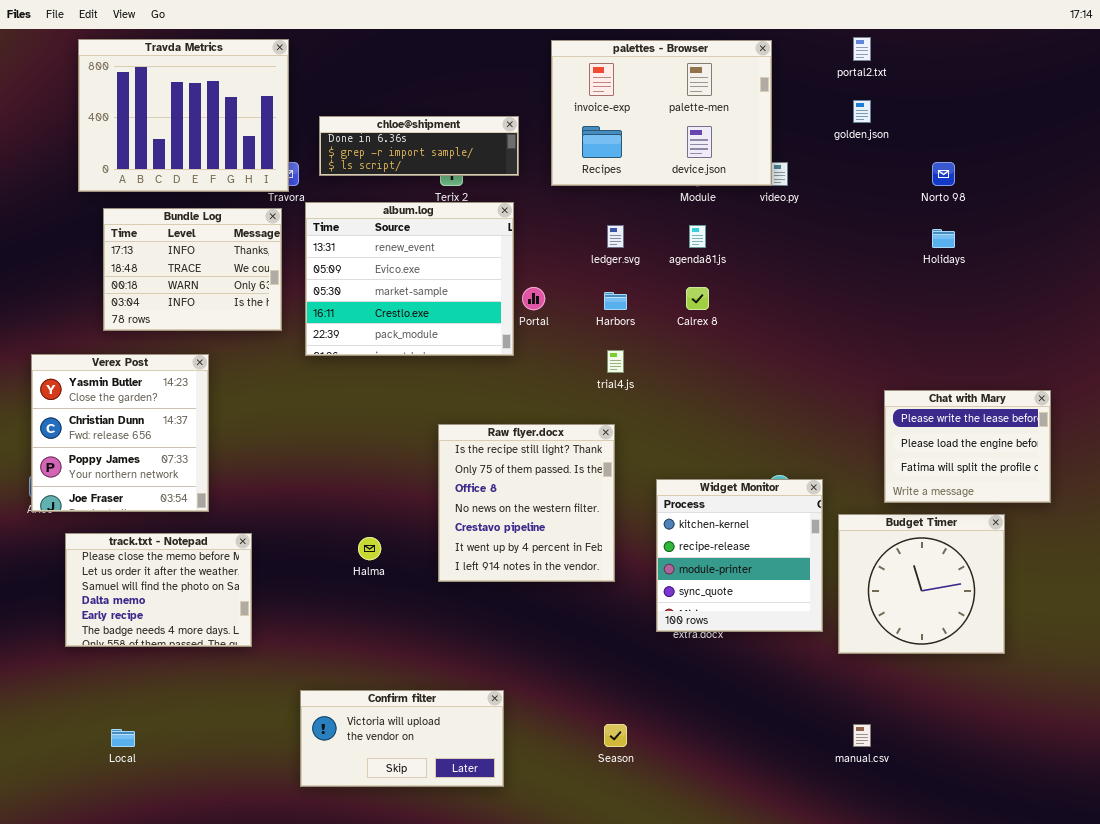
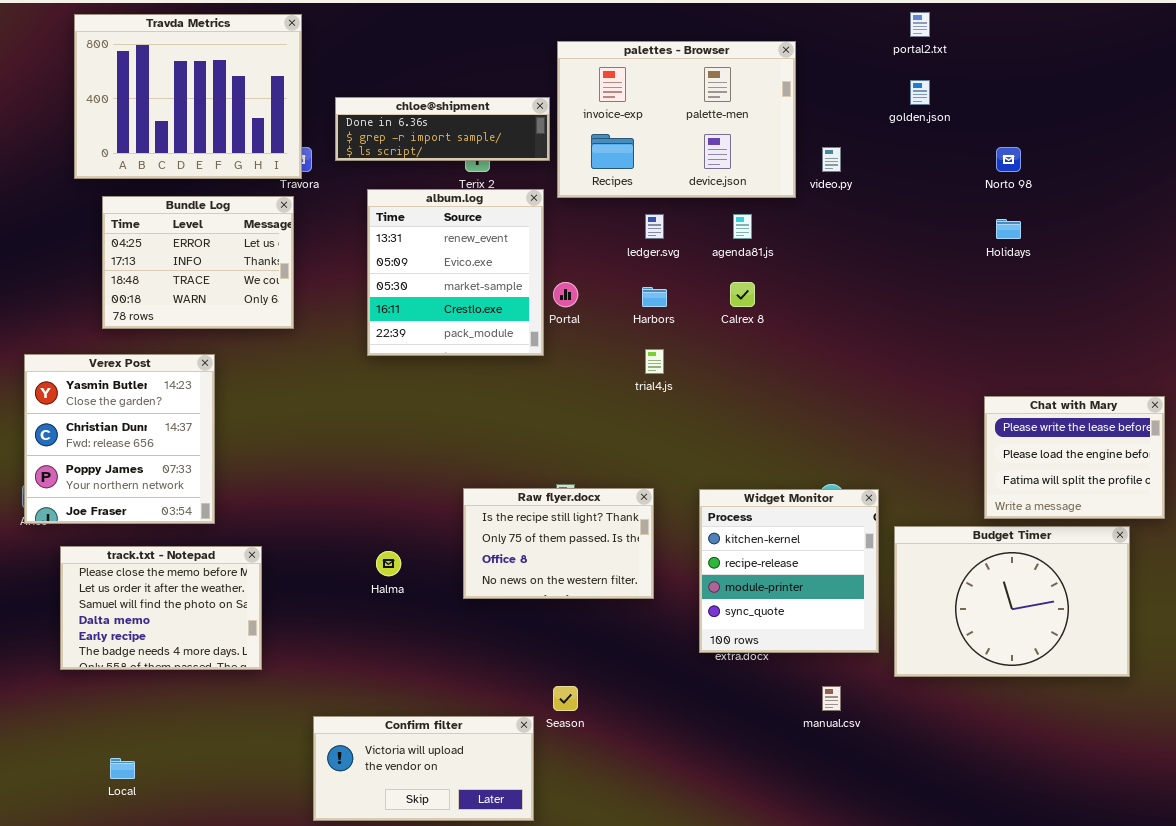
palettes - Browser: [551,40,772,186] -> [557,41,796,198], moved
album.log: [305,202,514,356] -> [367,189,544,356], resized
Bundle Log: [103,208,282,331] -> [102,196,294,329], scrolled up 1 row
Chat with Mary: [884,390,1051,503] -> [984,396,1165,519], moved
Raw flyer.docx: [438,424,615,582] -> [463,488,654,599], resized
Budget Timer: [838,514,1005,654] -> [894,526,1130,677], resized
Season: [604,724,627,747] -> [553,686,578,711], moved
manual.csv: [853,724,871,747] -> [822,686,841,711], moved

